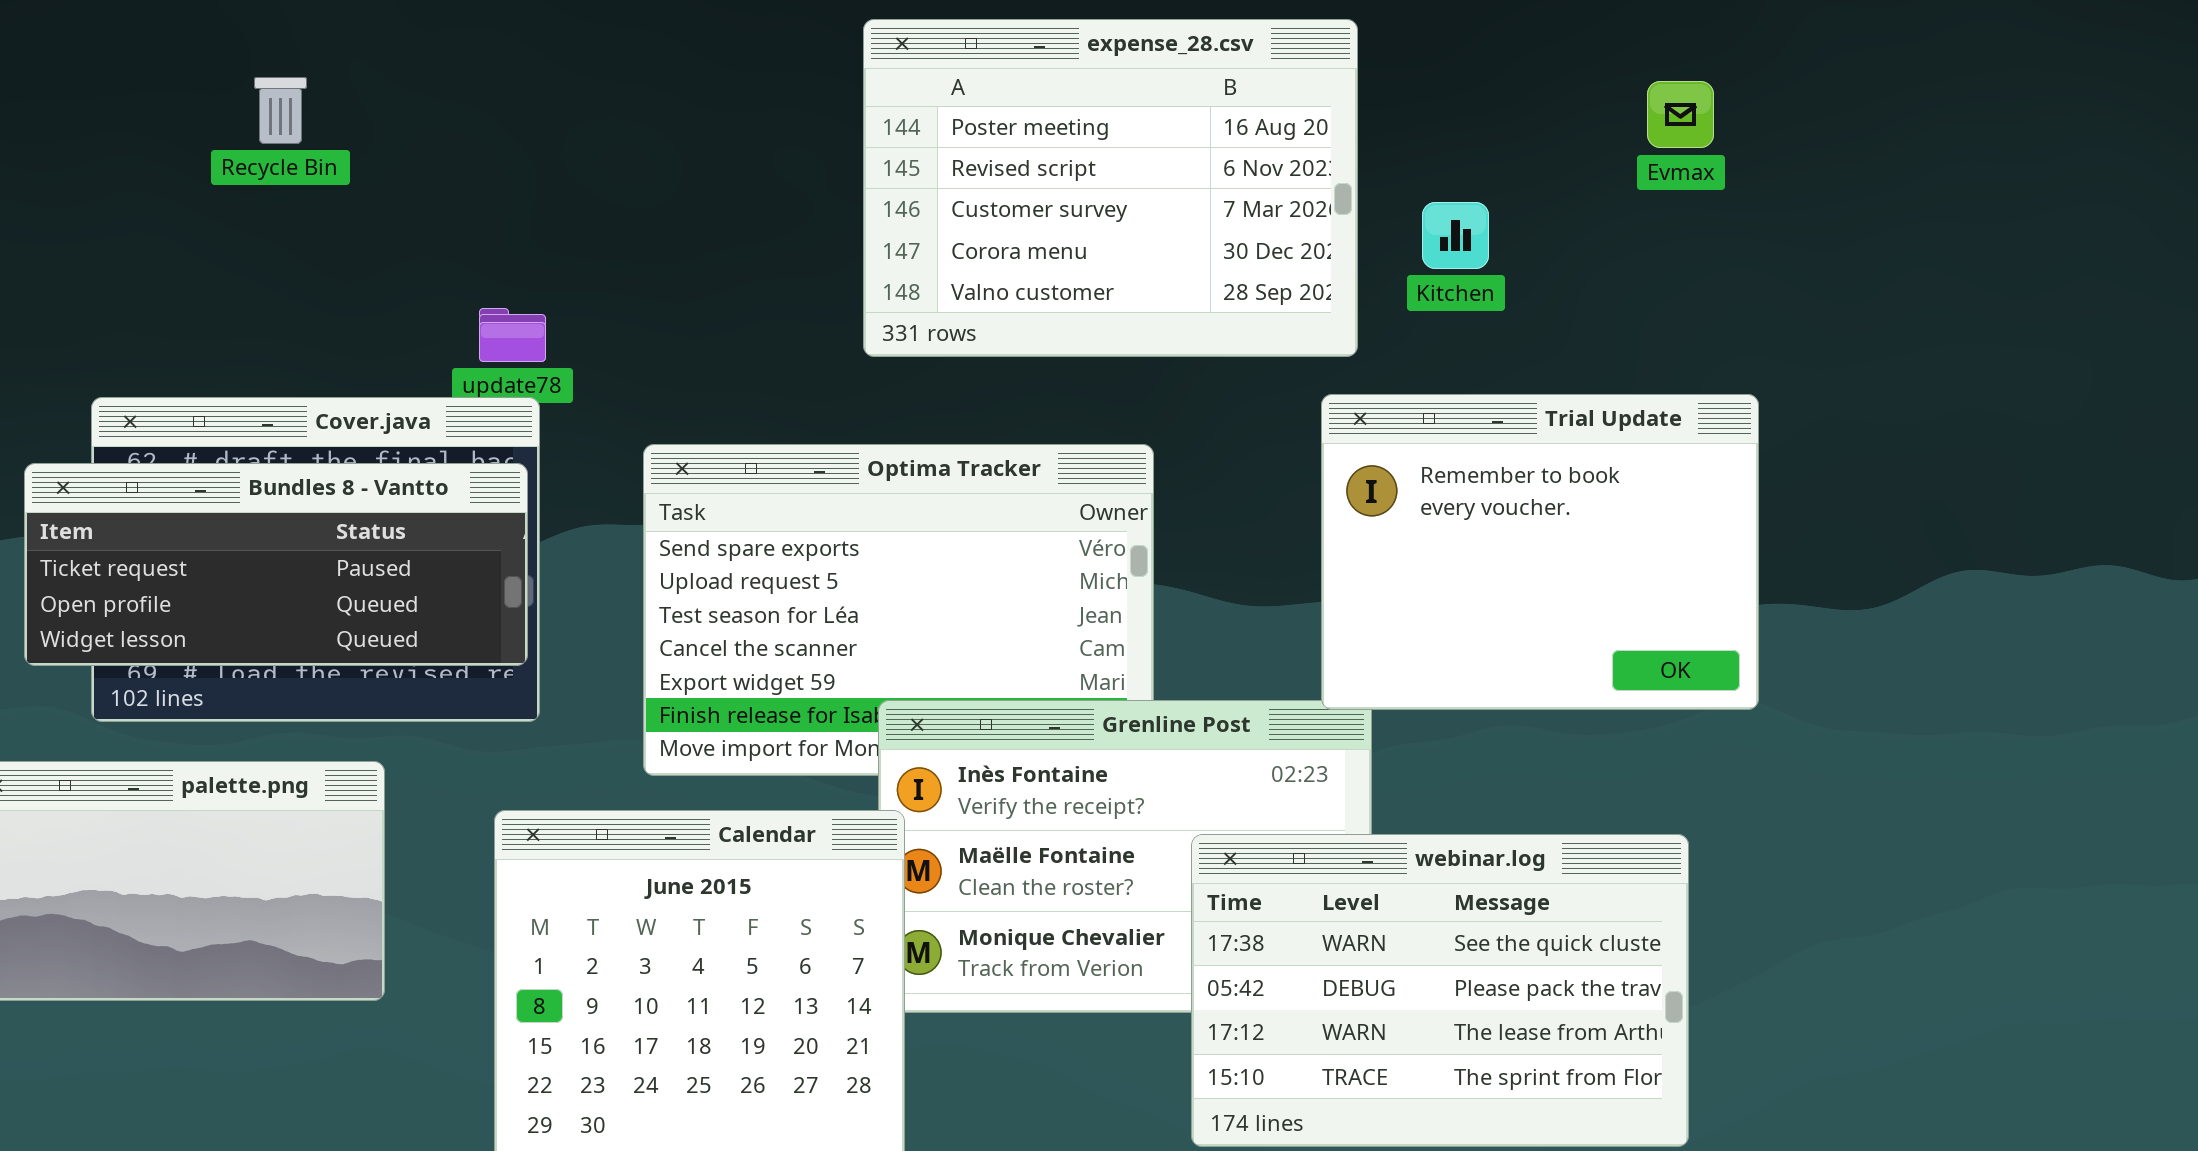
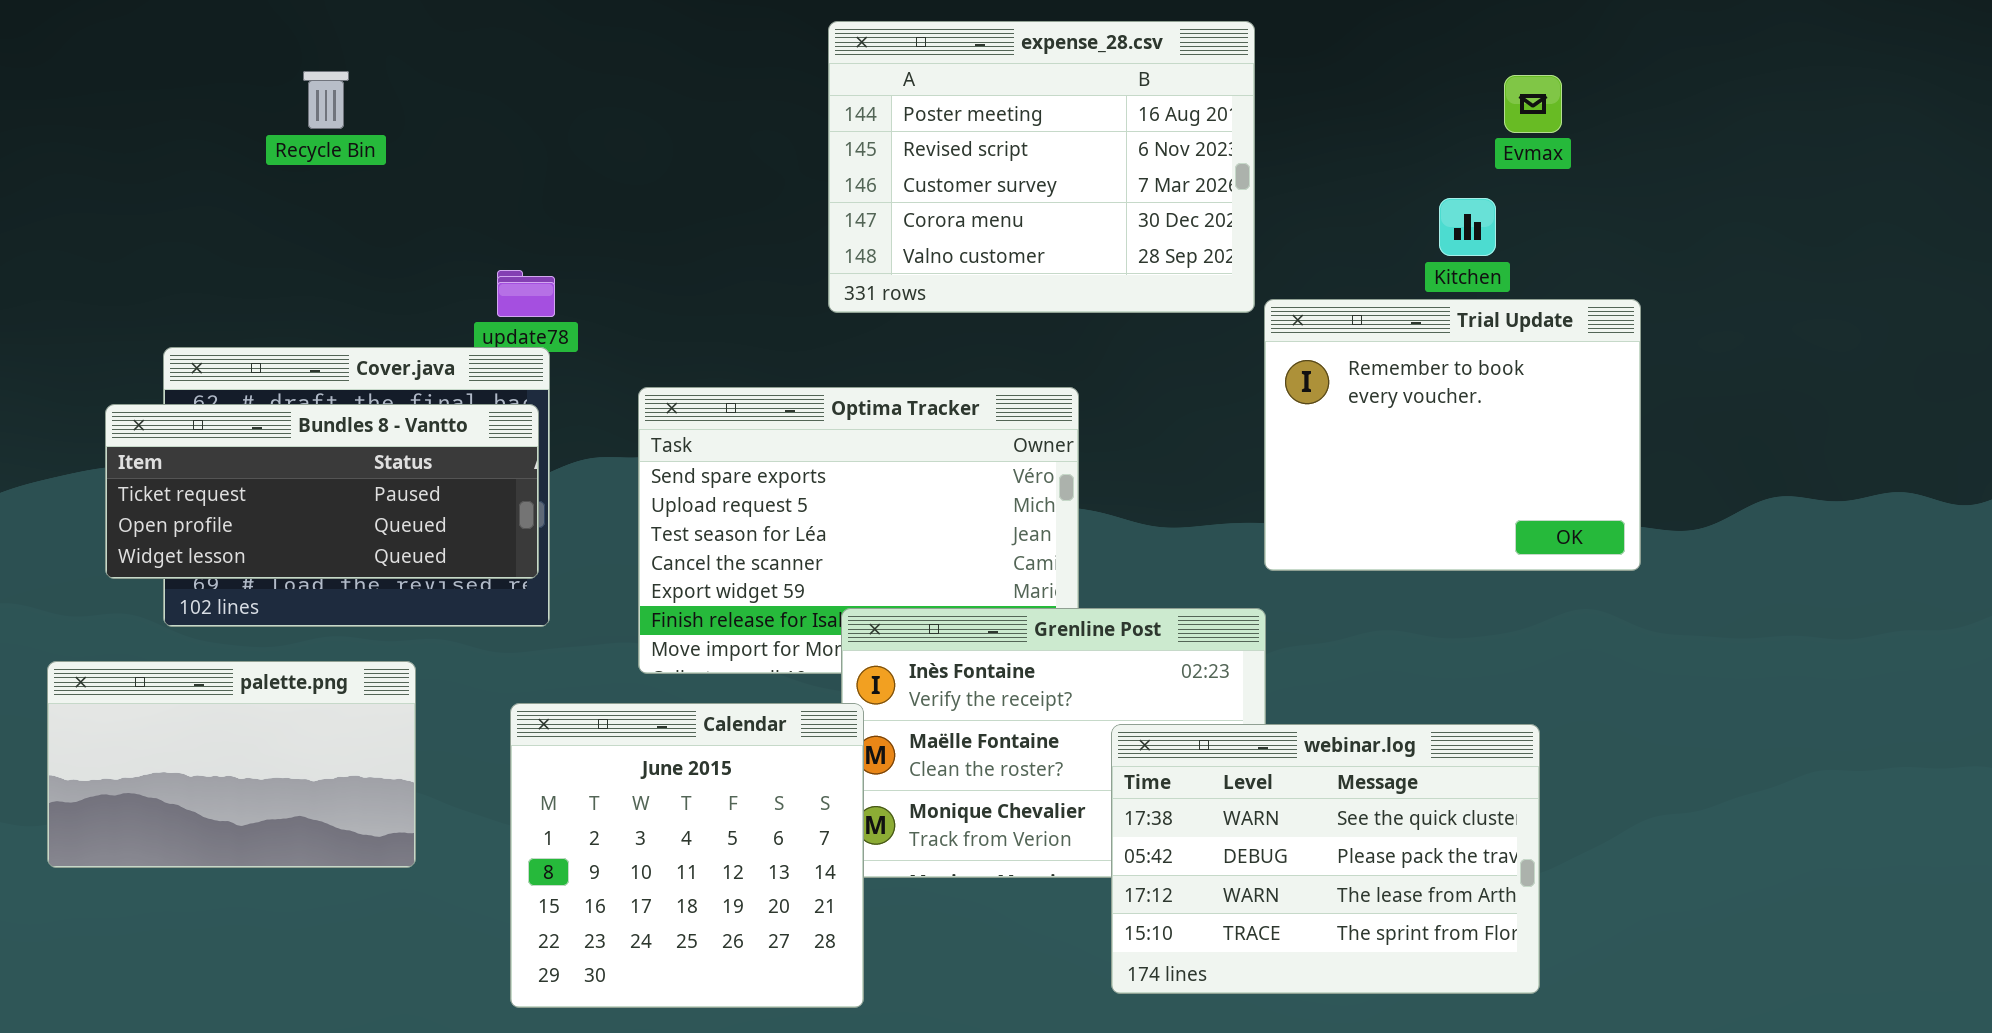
Kitchen: [1422,202,1489,269] -> [1439,198,1496,256], moved
Trial Update: [1321,394,1759,710] -> [1264,299,1641,571], moved

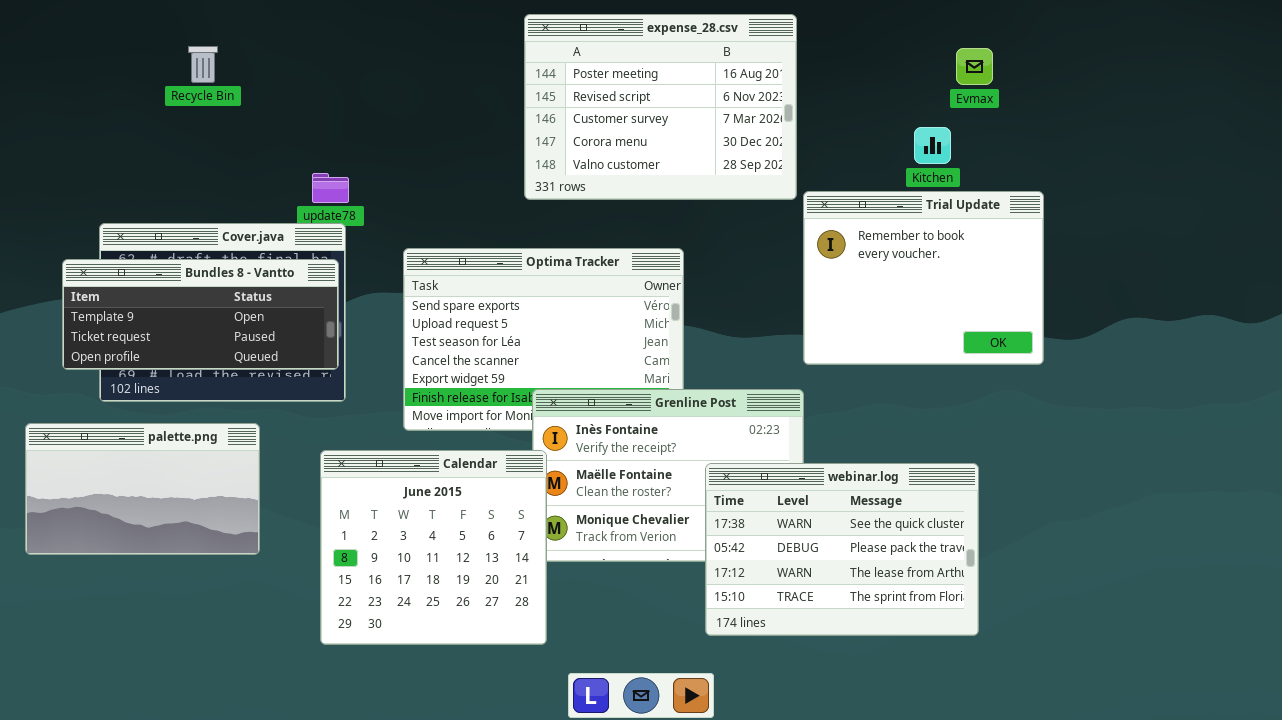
Bundles 8 - Vantto: [105,404,539,579] -> [62,259,339,370], scrolled up 1 row

